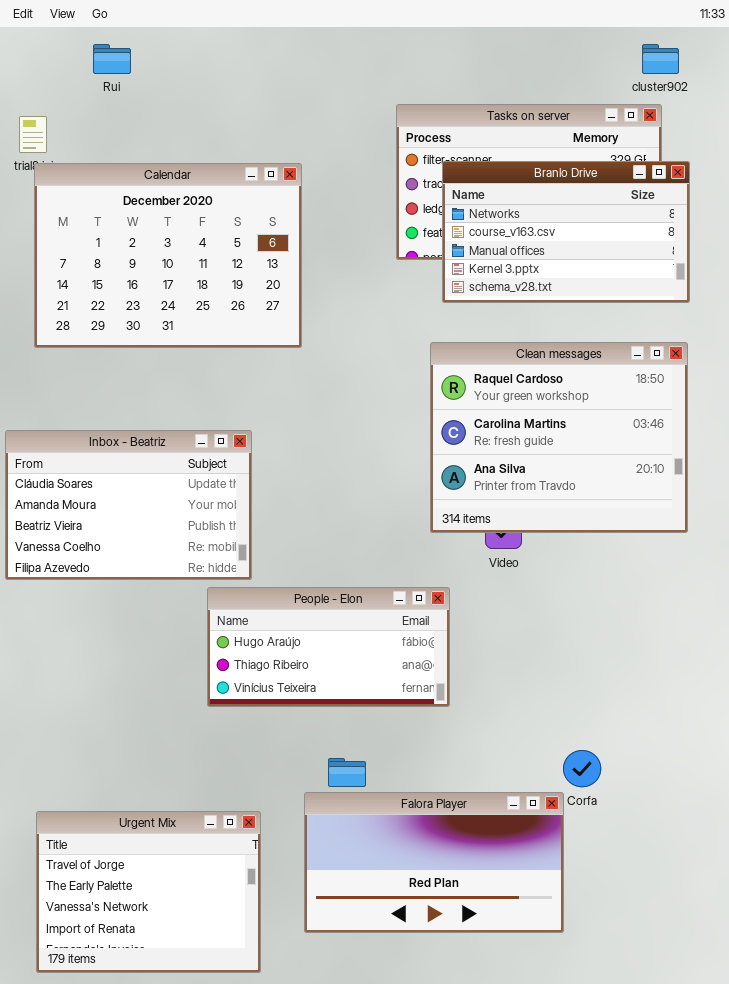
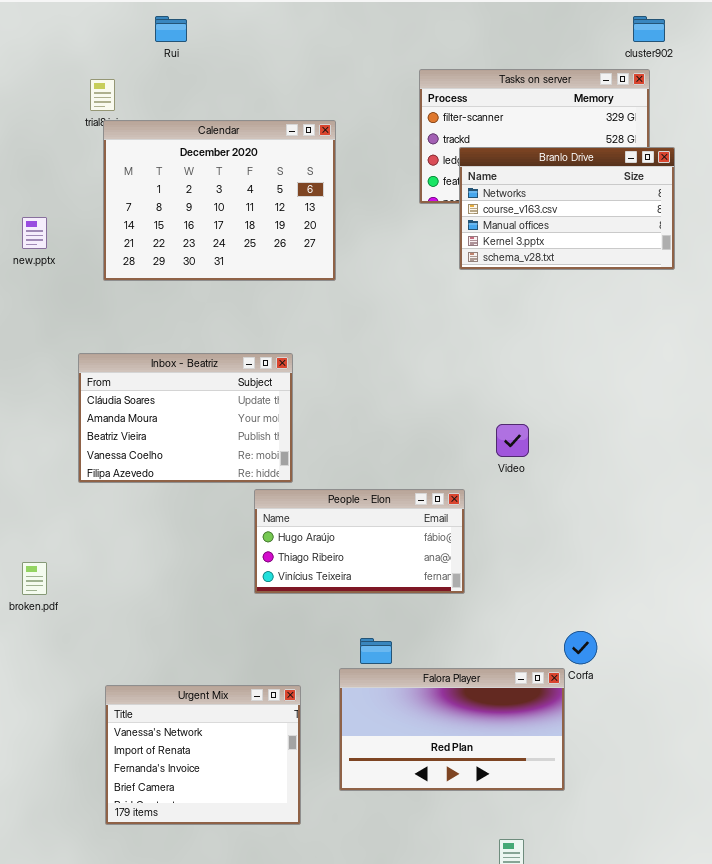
Branlo Drive: [442,161,690,303] -> [459,147,675,270], moved
Clean messages: [430,342,688,533] -> none, closed
Urgent Mix: [36,811,261,973] -> [105,685,301,825], scrolled down 2 rows

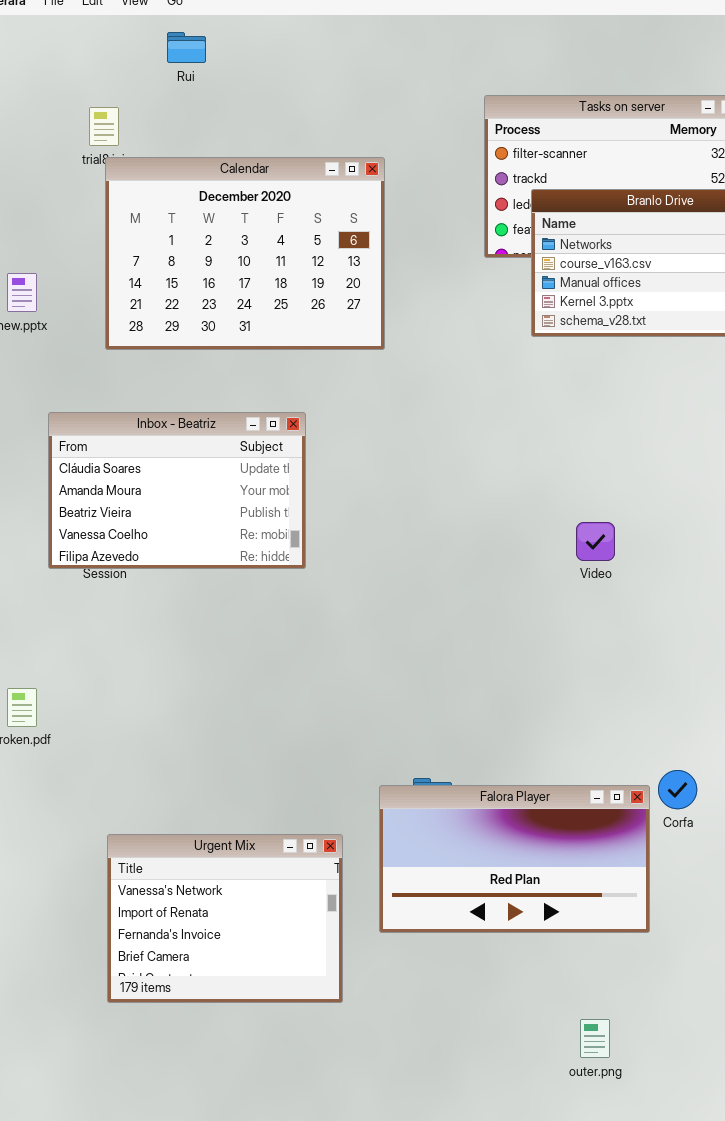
Inbox - Beatriz: [78,353,293,483] -> [48,412,306,569], moved
People - Elon: [254,489,465,594] -> none, closed
Falora Player: [339,668,565,791] -> [379,785,650,933], moved

